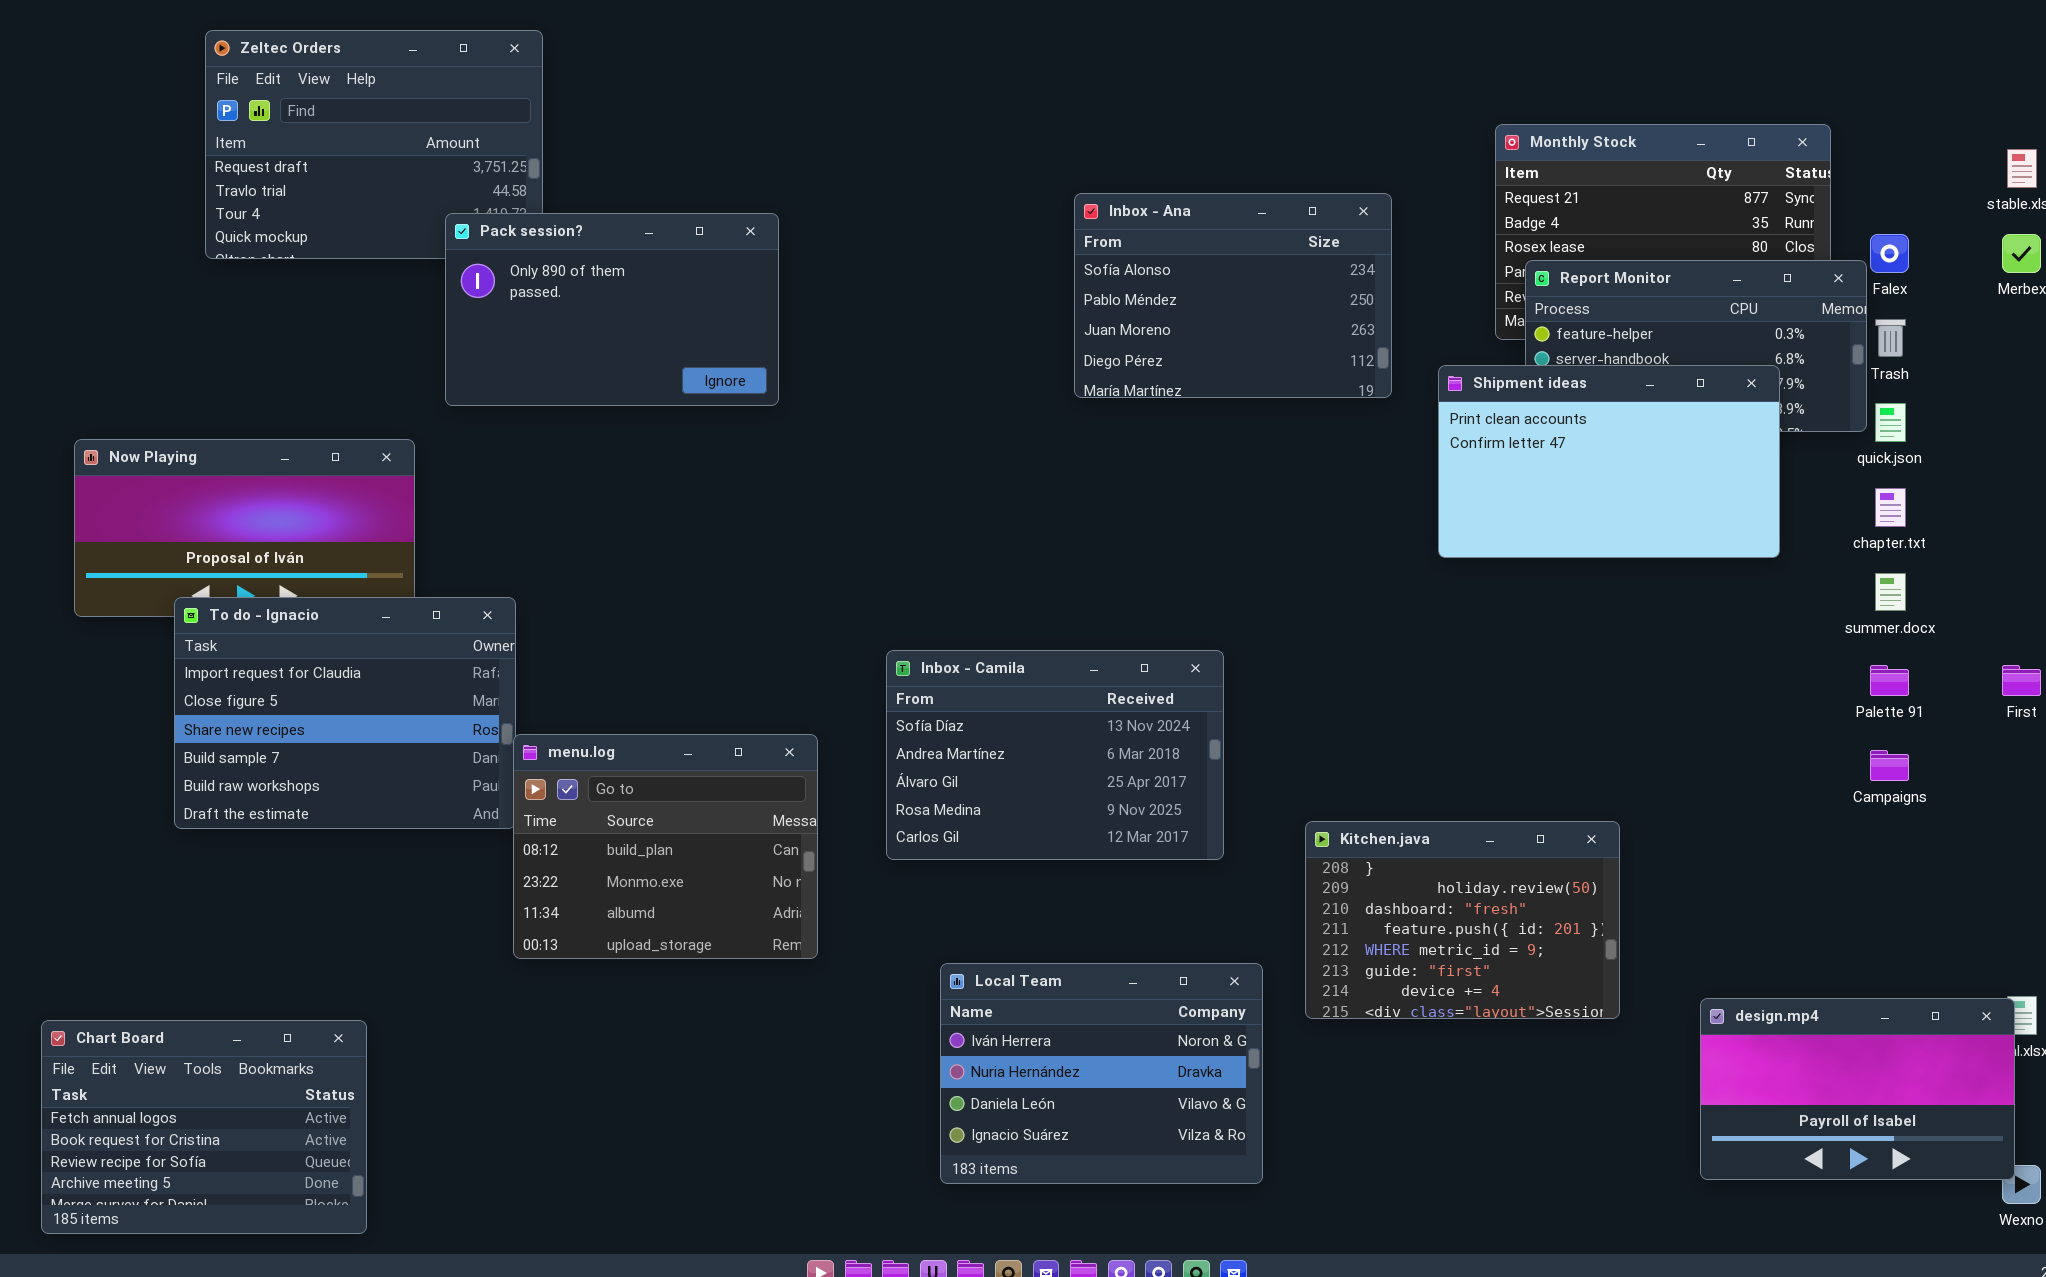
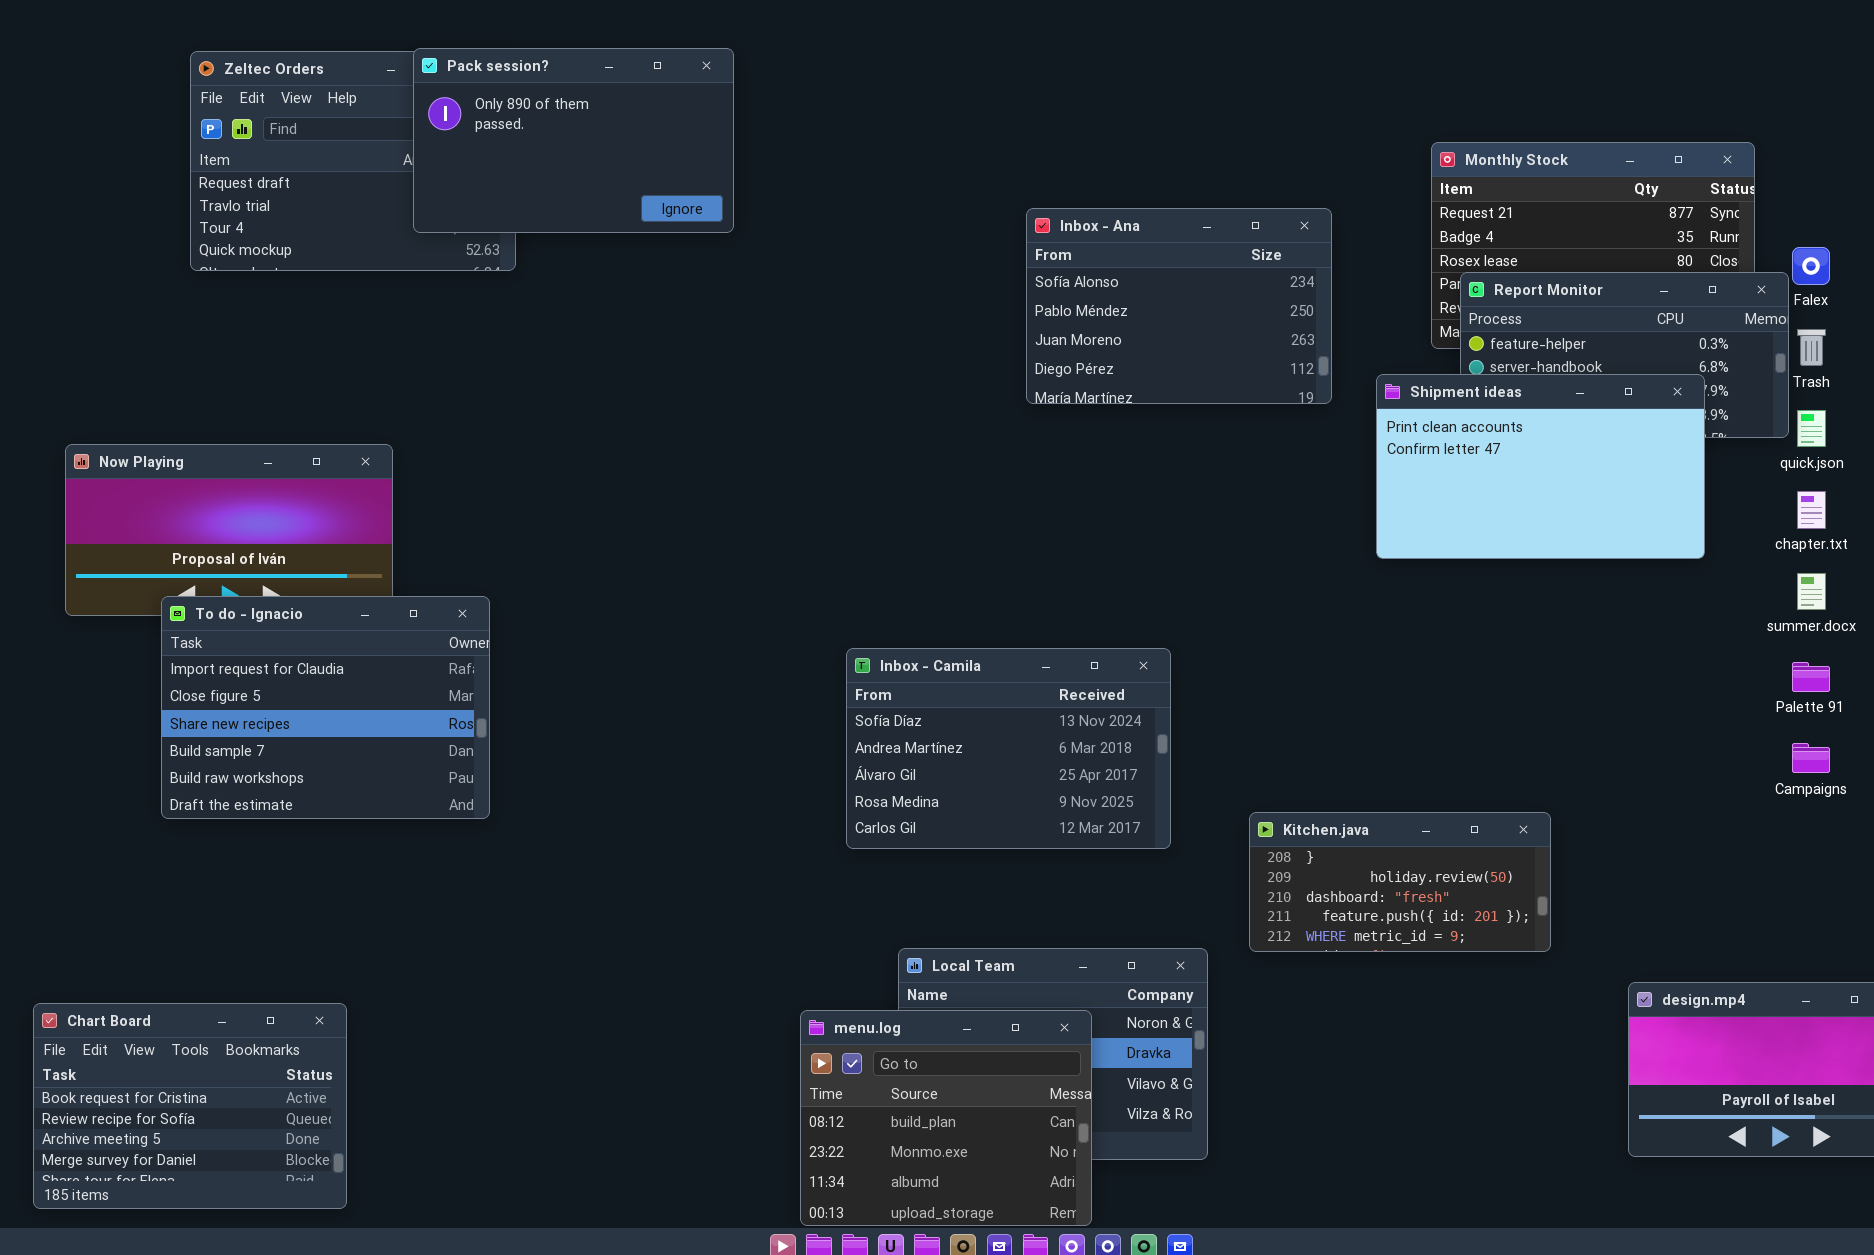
Pack session?: [445,213,779,406] -> [413,48,734,233], moved
menu.log: [513,734,818,959] -> [800,1010,1092,1226], moved
Kitchen.java: [1305,821,1620,1019] -> [1249,812,1551,952], resized
Chart Board: [41,1020,367,1234] -> [33,1003,347,1209], scrolled down 1 row

